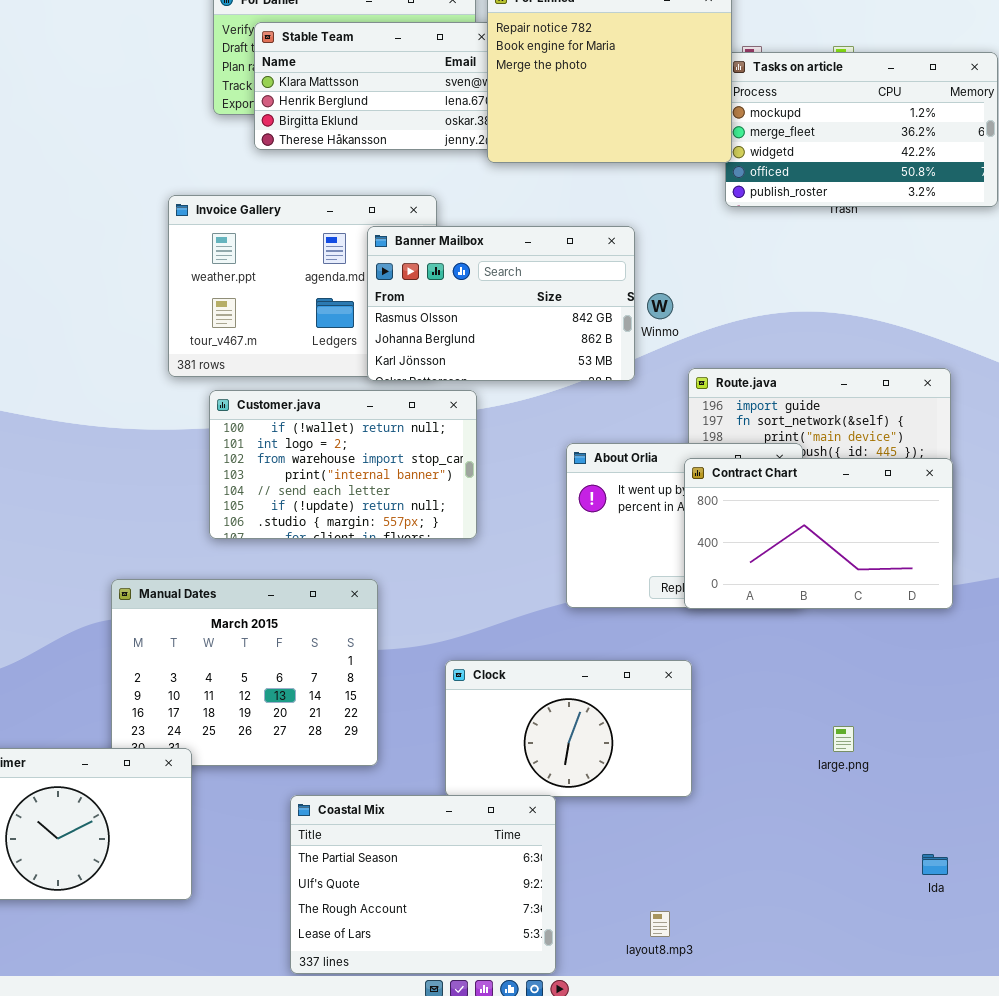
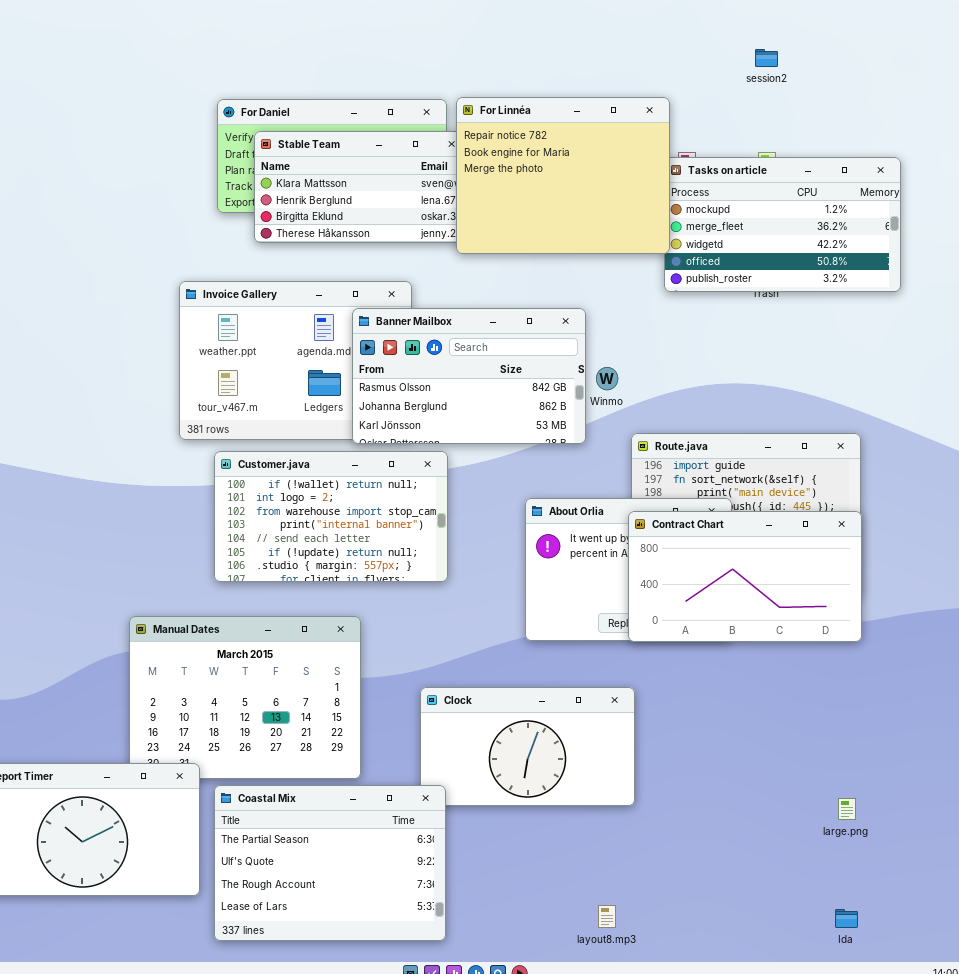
large.png: [833,726,854,752] -> [838,798,856,820], moved
Coastal Mix: [290,795,556,974] -> [214,785,446,941], moved
Ida: [922,854,948,875] -> [835,909,858,928], moved

